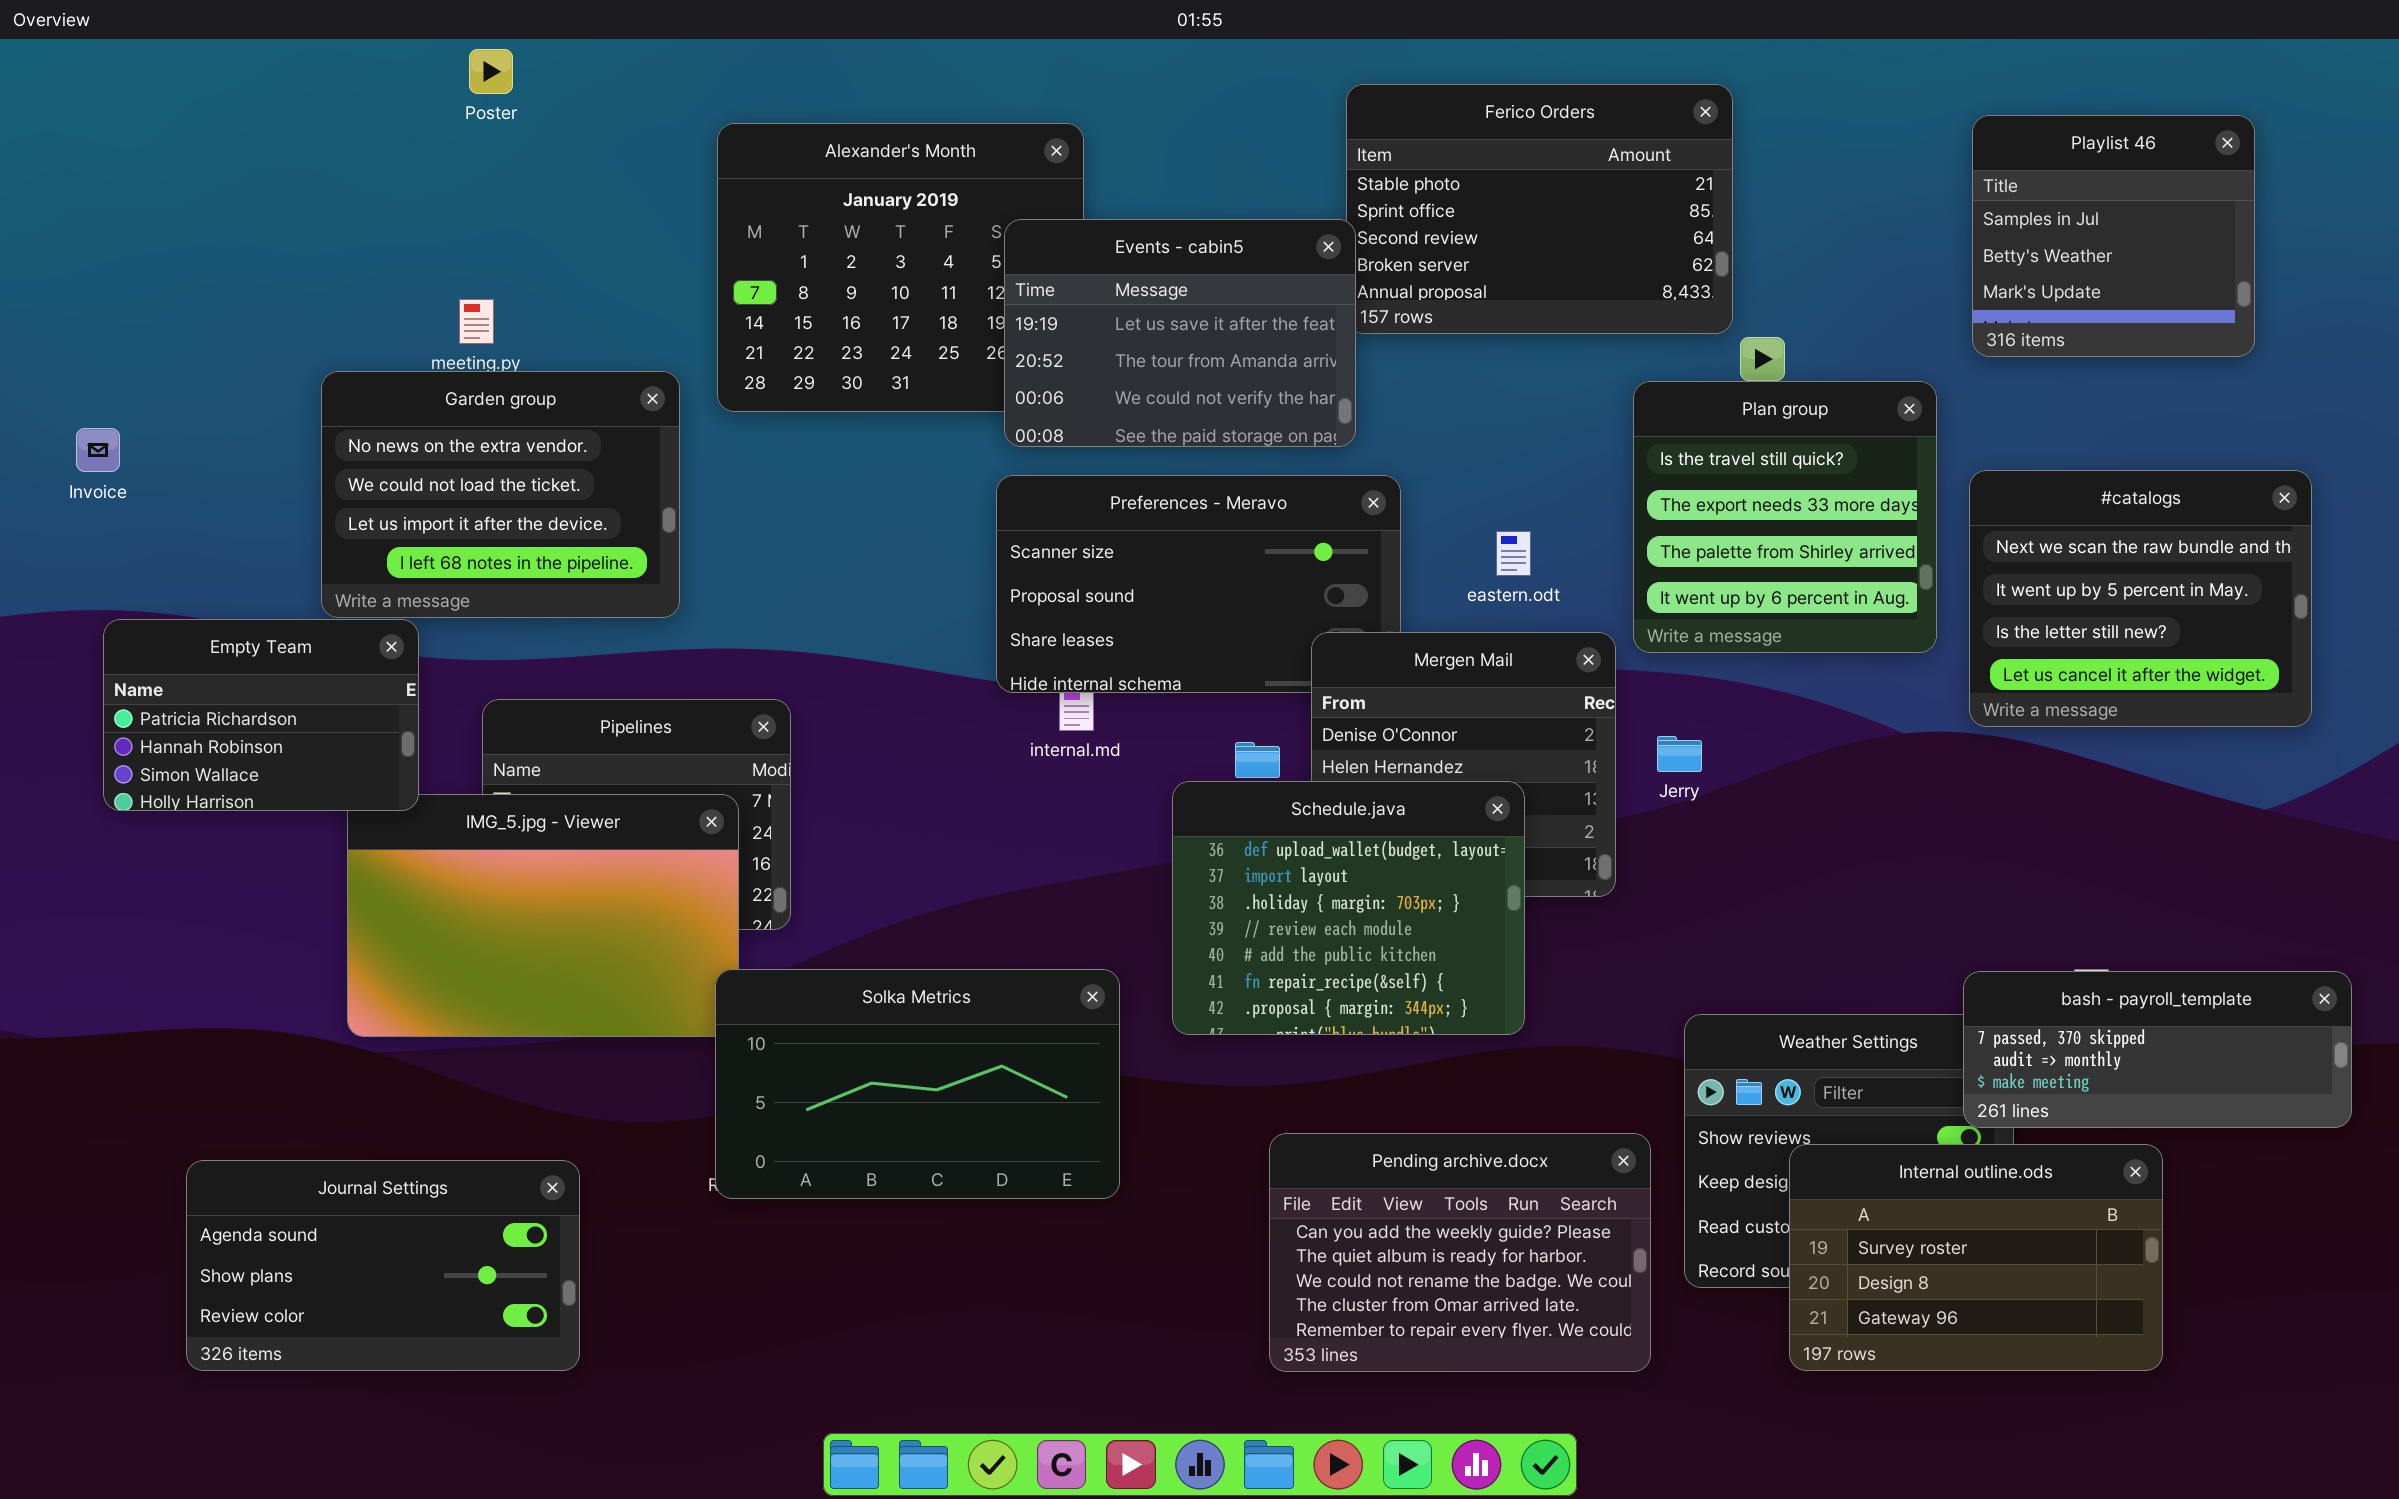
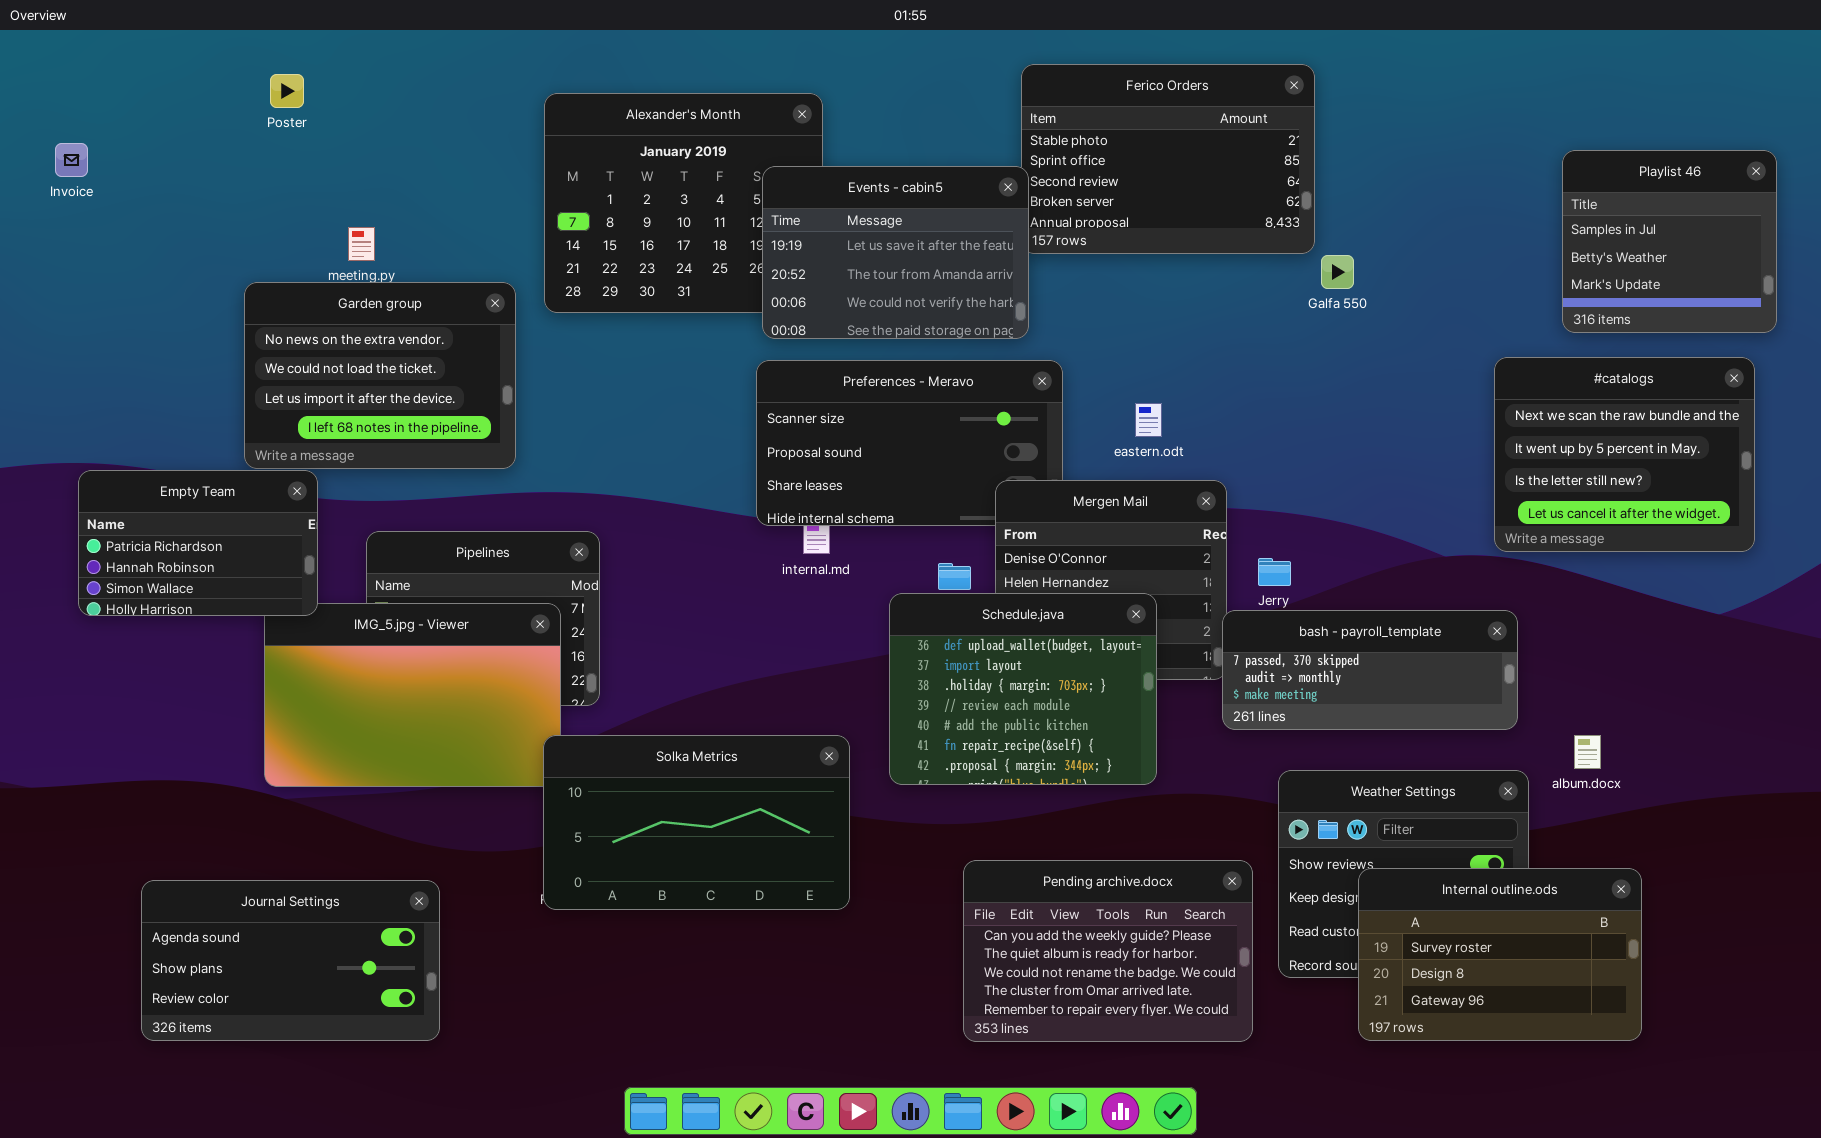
Poster: [469,49,513,94] -> [270,74,304,108], moved
Playlist 46: [1972,115,2255,357] -> [1562,150,1777,333], moved
Plan group: [1633,381,1937,653] -> none, closed
Invoice: [76,428,120,472] -> [55,143,88,177], moved
bash - payroll_template: [1963,971,2352,1128] -> [1222,610,1518,730], moved

